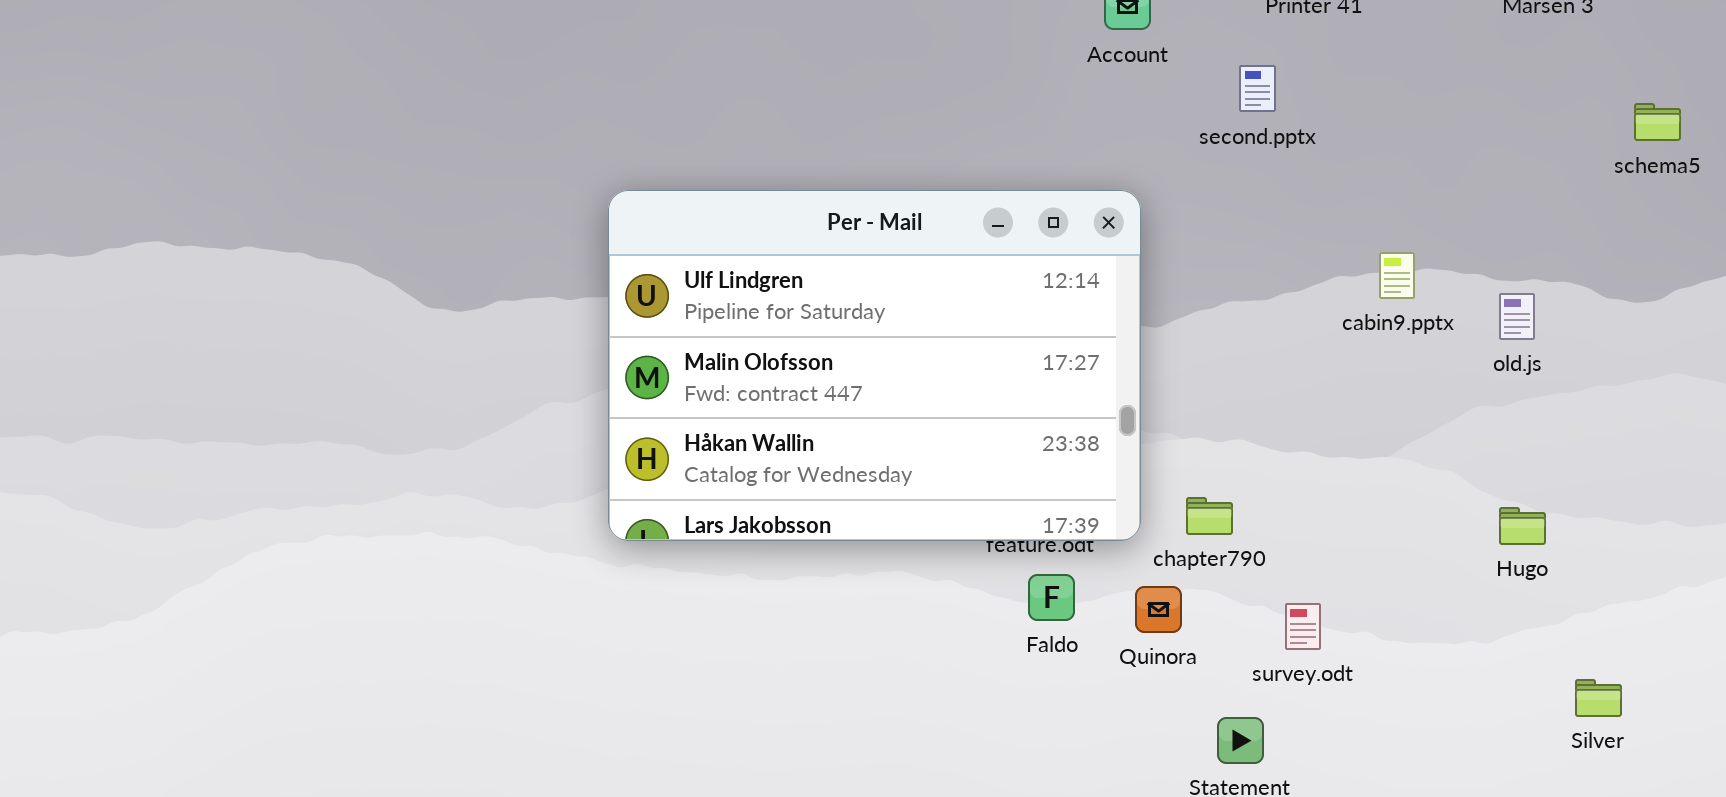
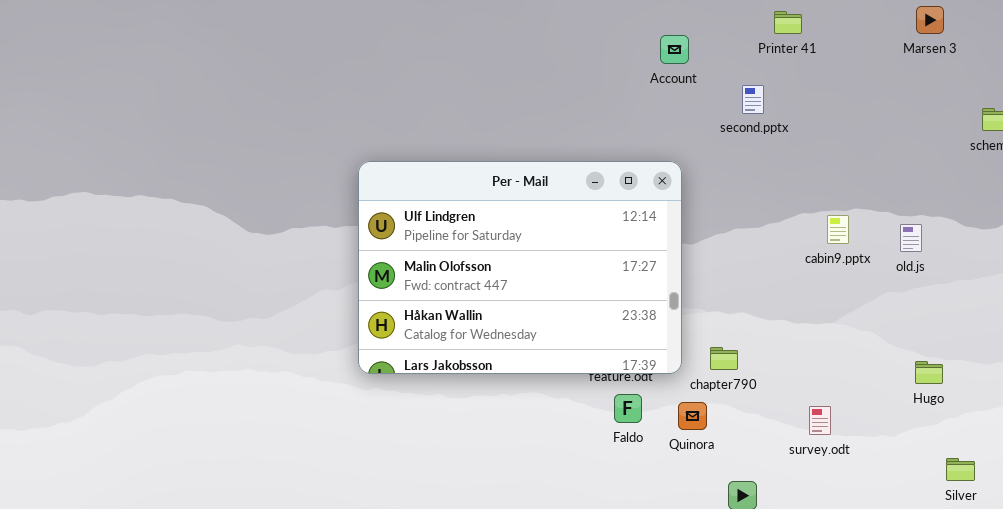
cabin9.pptx: [1379,252,1415,299] -> [827,215,849,244], moved
Hugo: [1499,507,1546,545] -> [915,361,943,384], moved
survey.odt: [1285,603,1321,650] -> [809,406,831,435], moved

